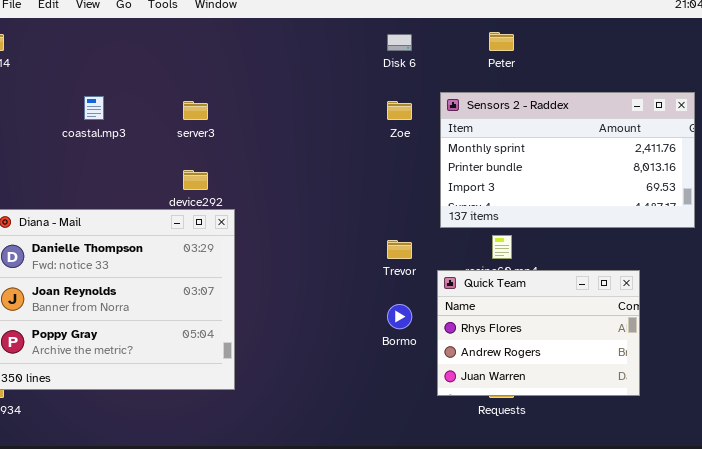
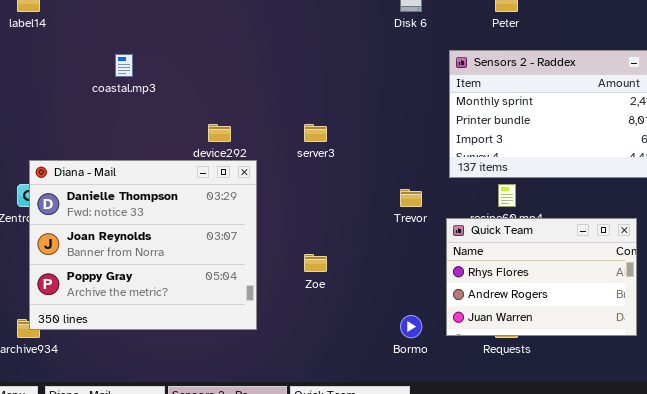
server3: [183,101,208,120] -> [304,124,327,142], moved
Zoe: [387,101,412,120] -> [304,254,327,272], moved
Bormo: [387,304,412,329] -> [400,315,422,338], moved

